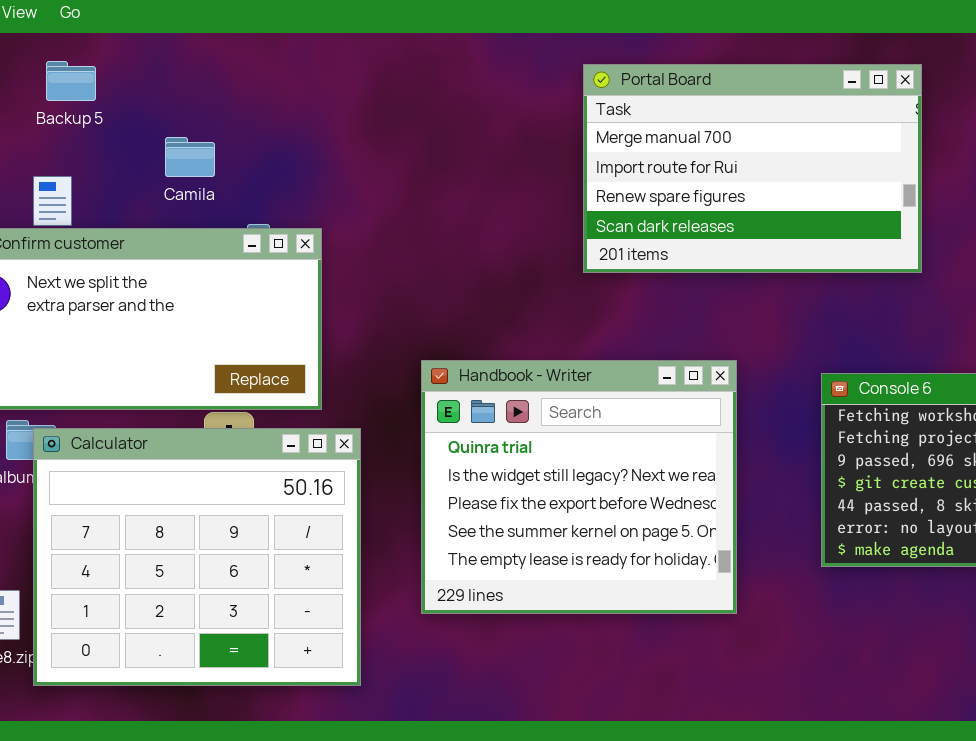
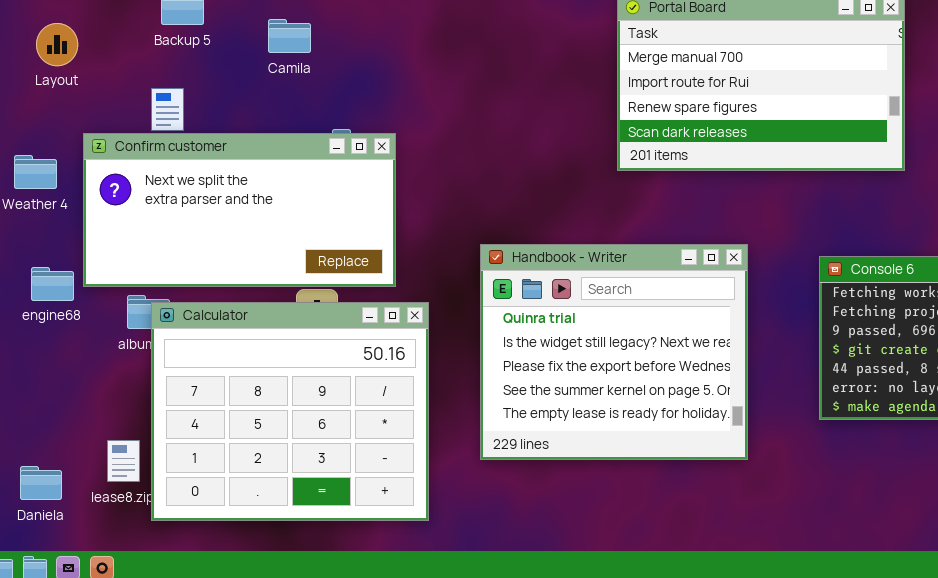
Camila: [165,137,215,177] -> [268,19,311,53], moved

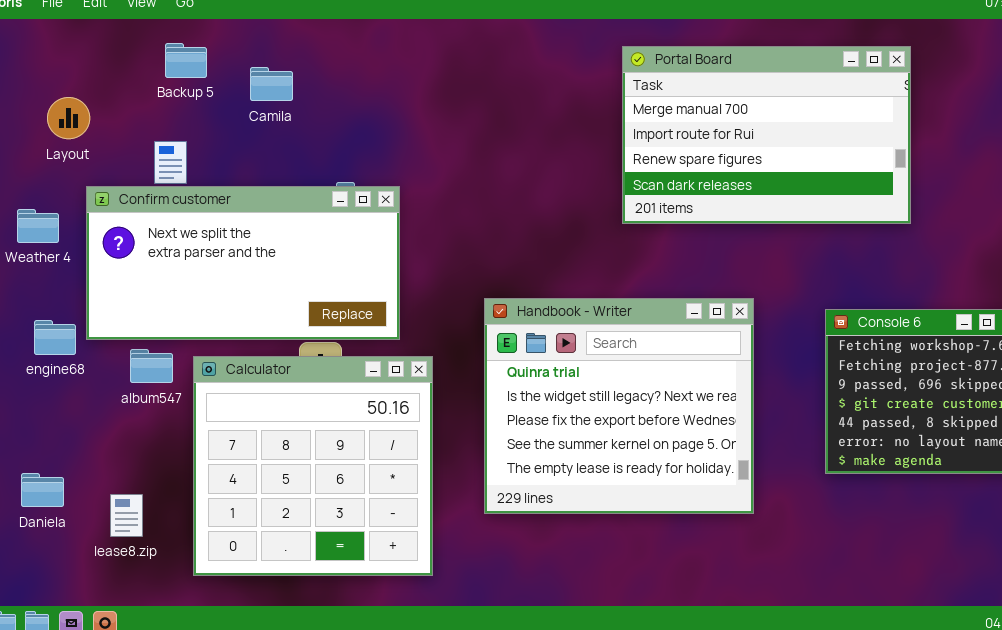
Camila: [268,19,311,53] -> [250,67,293,101], moved
Layout: [36,23,78,66] -> [47,97,90,139], moved
Calculator: [151,302,429,521] -> [193,356,433,576], resized
Daniela: [20,466,62,500] -> [21,473,64,507], moved

